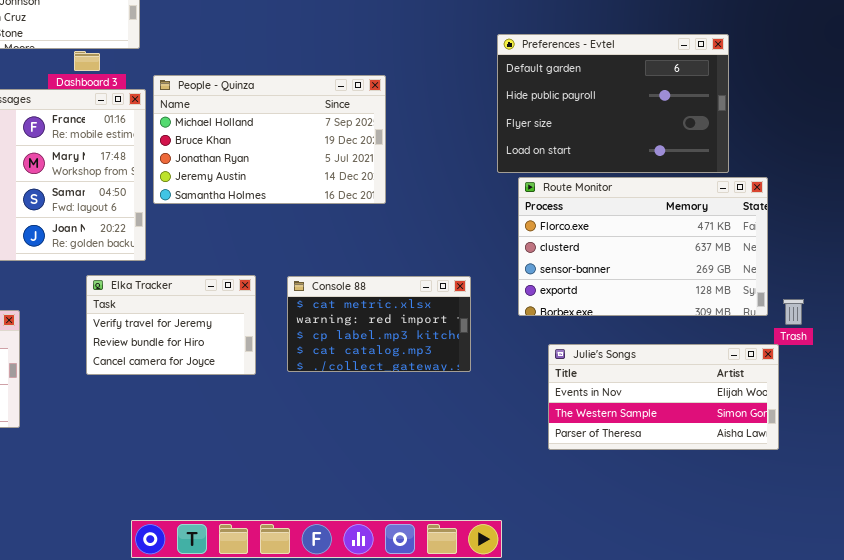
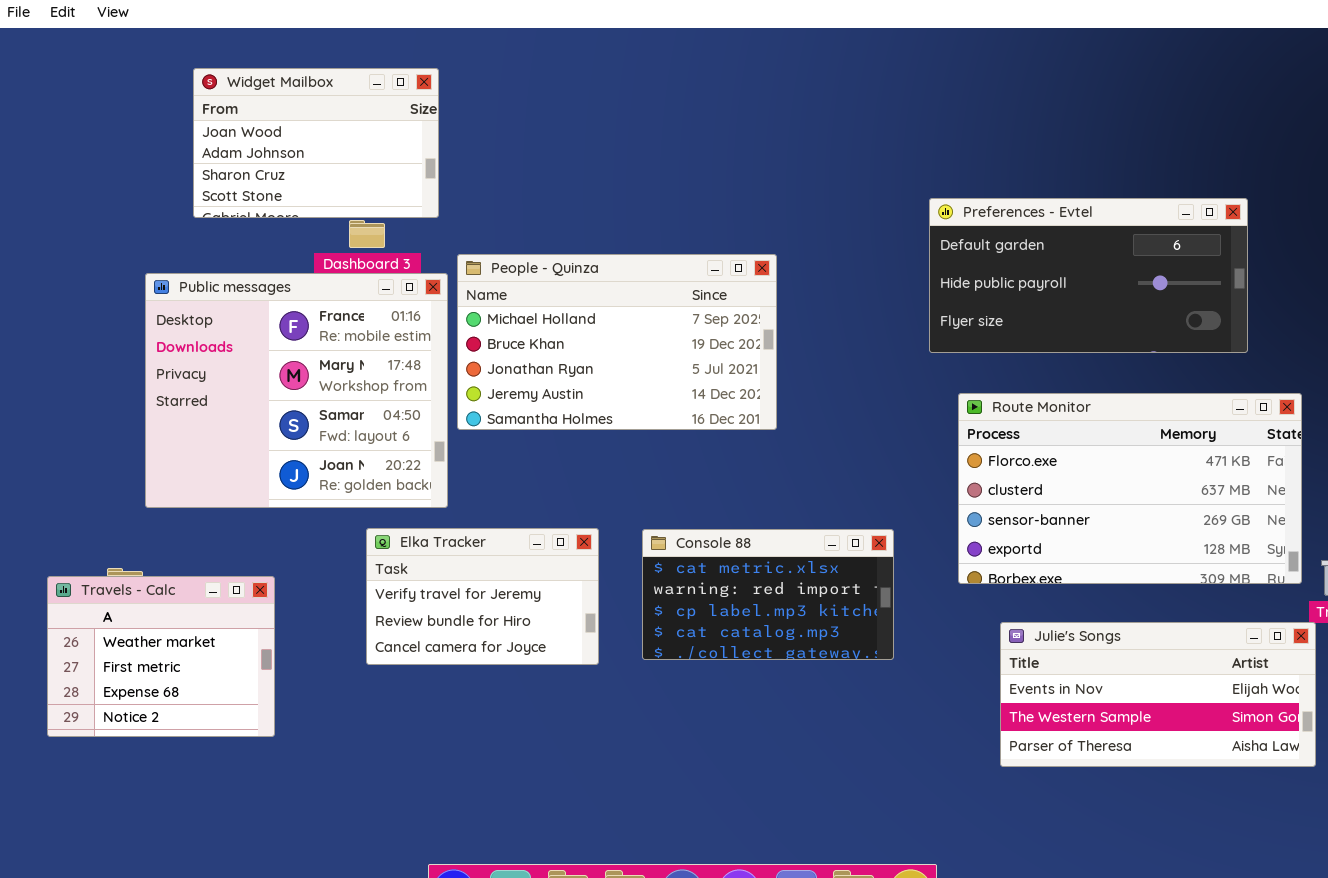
Preferences - Evtel: [497,34,729,173] -> [929,198,1248,353], resized

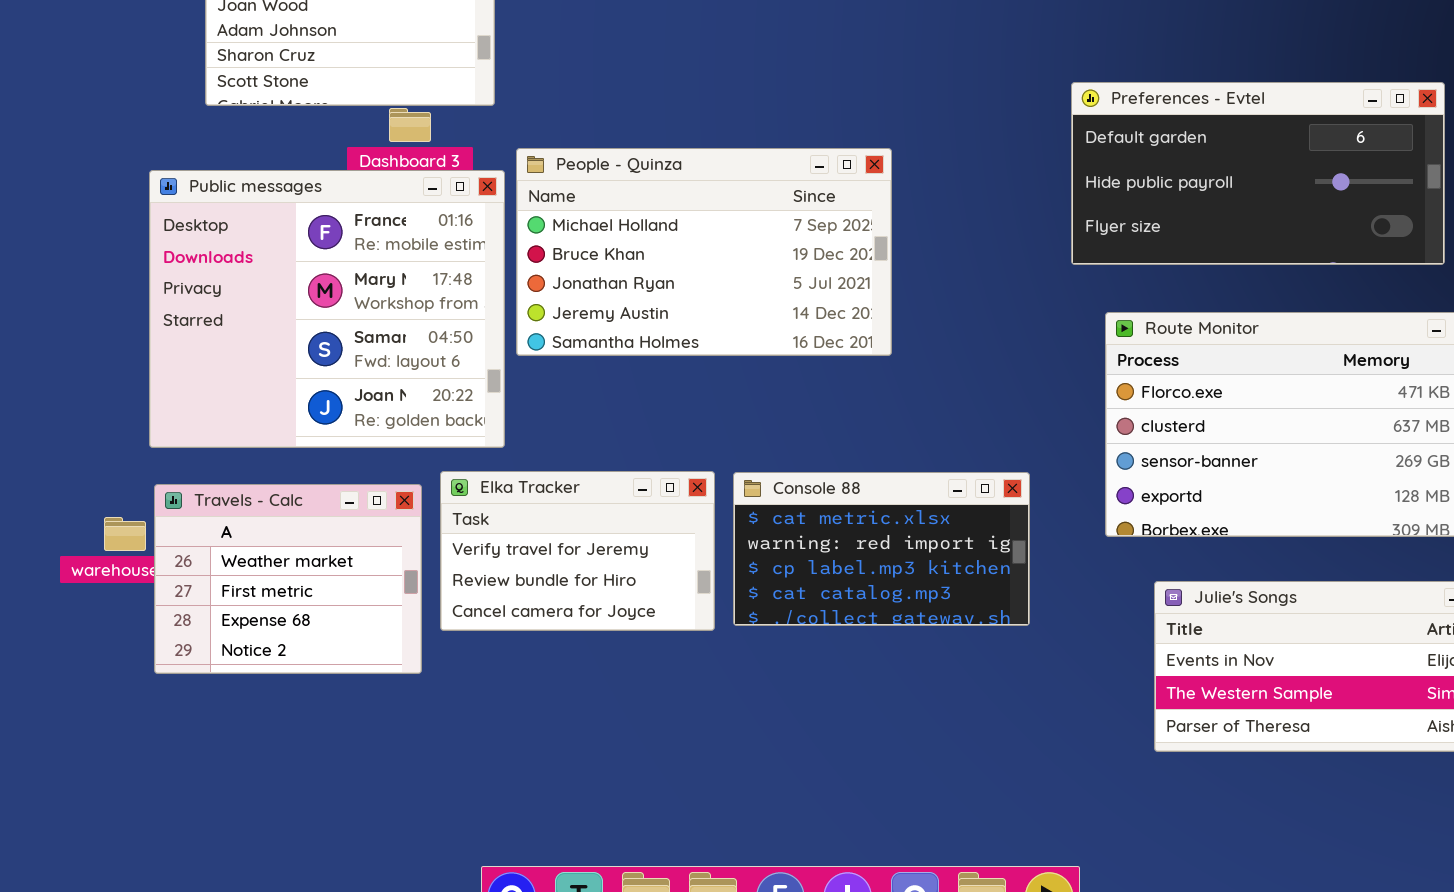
Elka Tracker: [366,528,599,665] -> [440,471,715,631], moved
Travels - Calc: [47,576,275,737] -> [154,484,422,674], moved

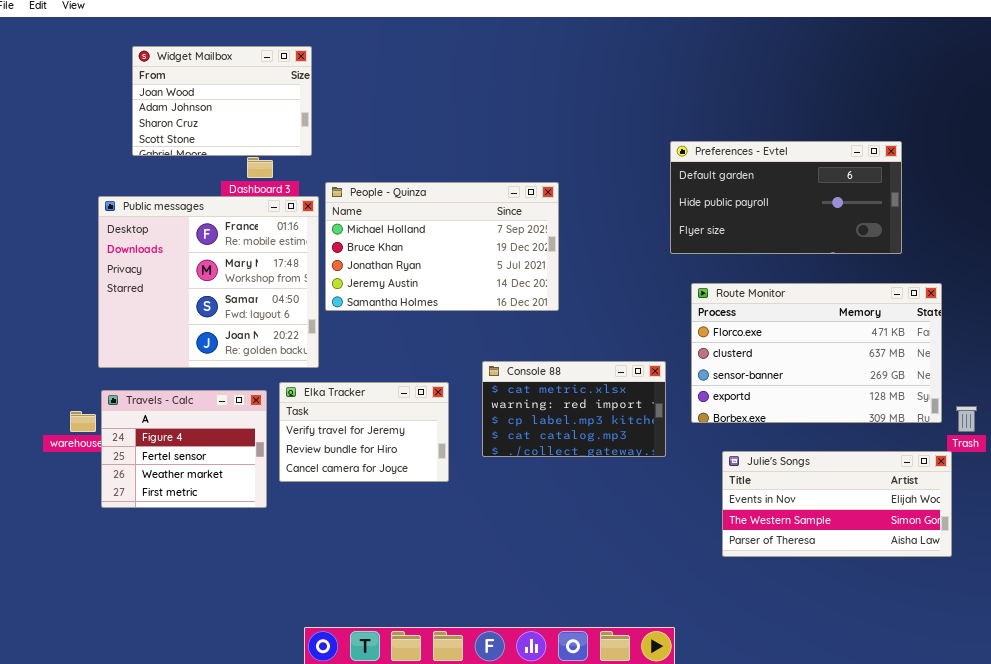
Console 88: [733,472,1030,626] -> [482,361,666,457], moved
Travels - Calc: [154,484,422,674] -> [101,390,267,508], scrolled up 2 rows

